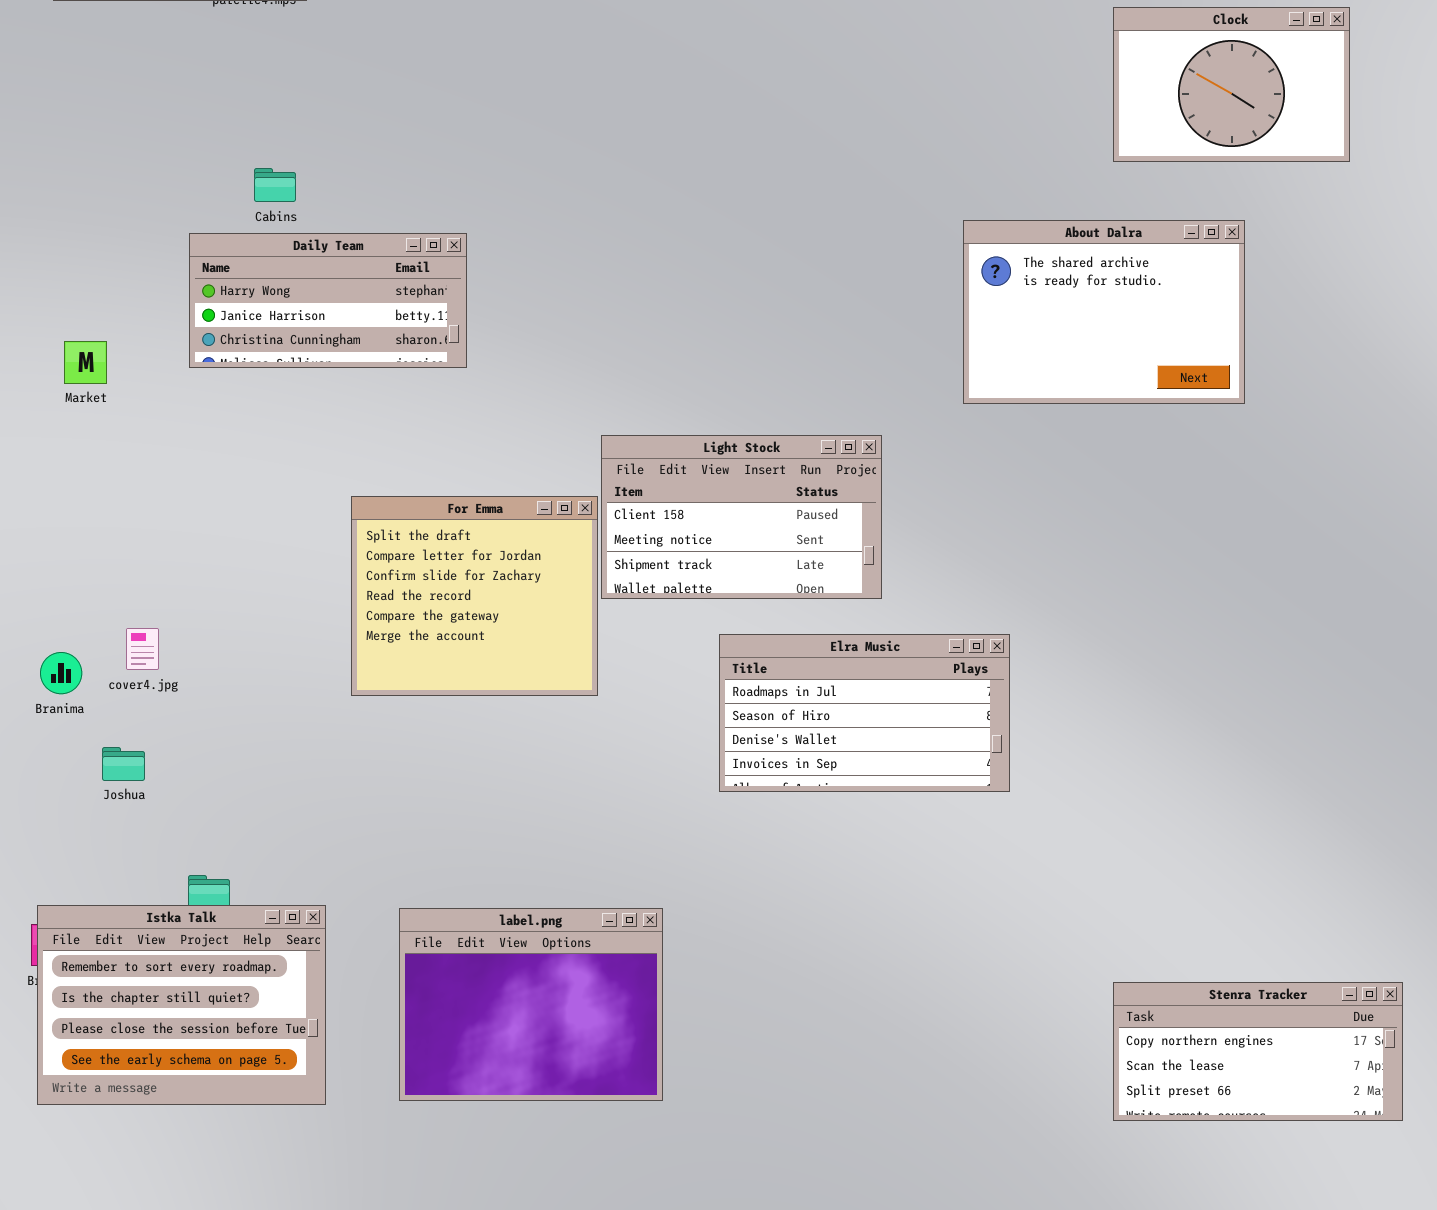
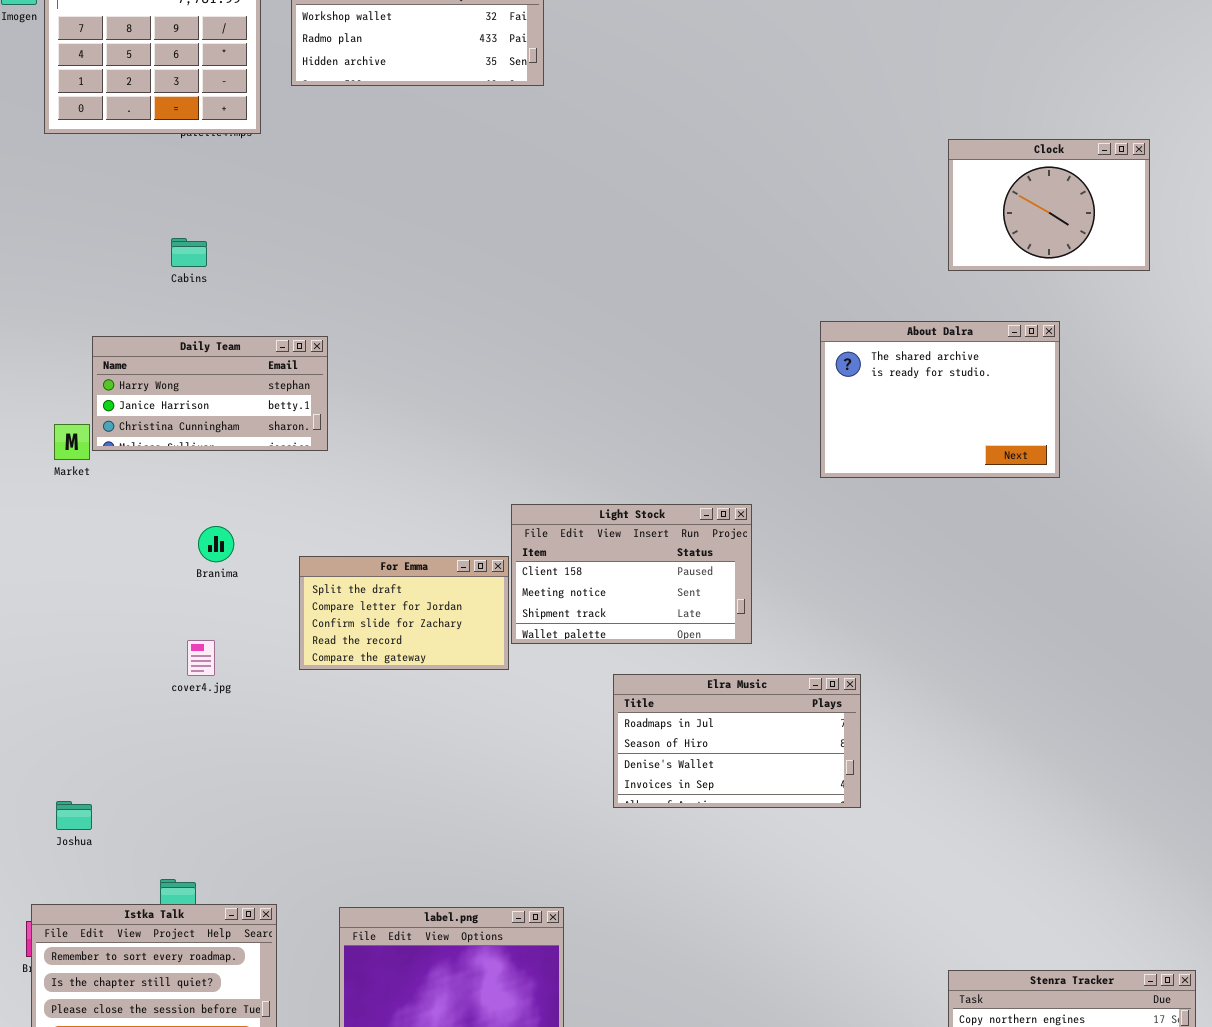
Cabins: [254,168,296,202] -> [171,238,207,267], moved
Daily Team: [189,233,467,368] -> [92,336,328,451], moved
For Emma: [351,496,598,696] -> [299,556,509,670], resized
cover4.jpg: [126,628,159,670] -> [187,640,215,676], moved
Branima: [40,652,82,694] -> [198,526,234,562], moved
Joshua: [102,747,145,781] -> [56,801,92,830], moved

